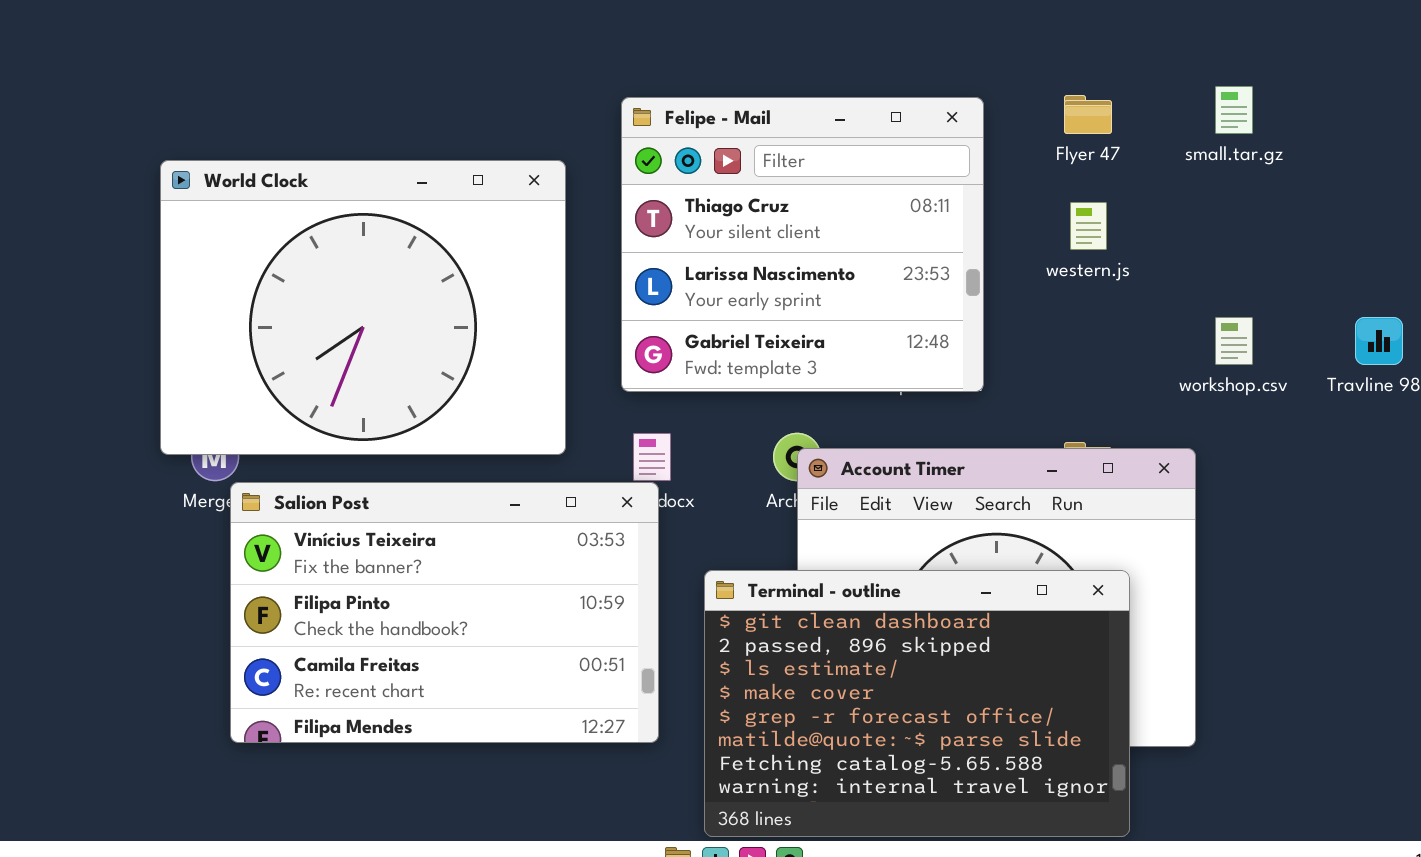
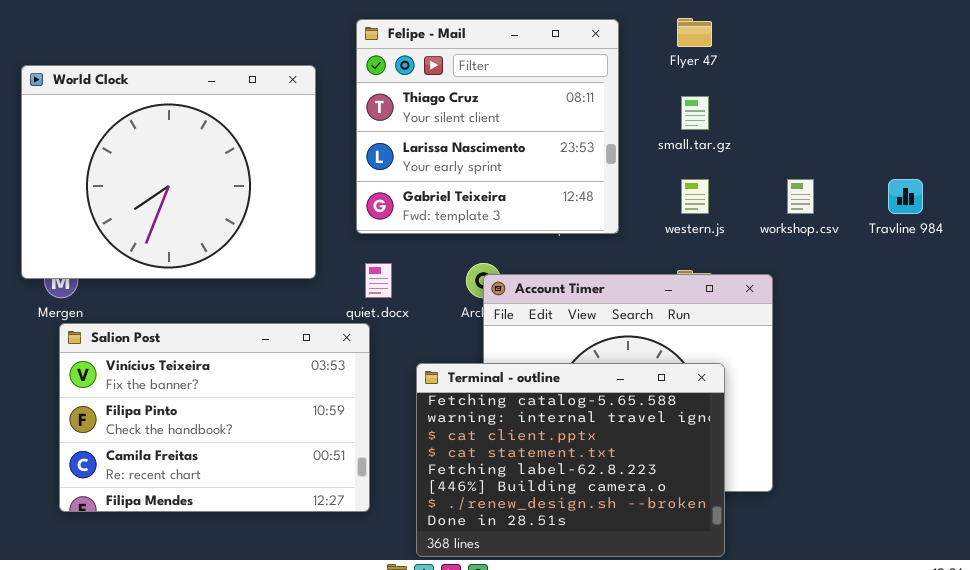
small.tar.gz: [1215,86,1253,134] -> [681,96,709,130], moved
western.js: [1070,202,1107,250] -> [681,179,709,214], moved
Salion Post: [230,482,659,743] -> [59,323,370,512], moved
Terminal - outline: [704,570,1130,837] -> [416,363,725,557], scrolled down 6 rows

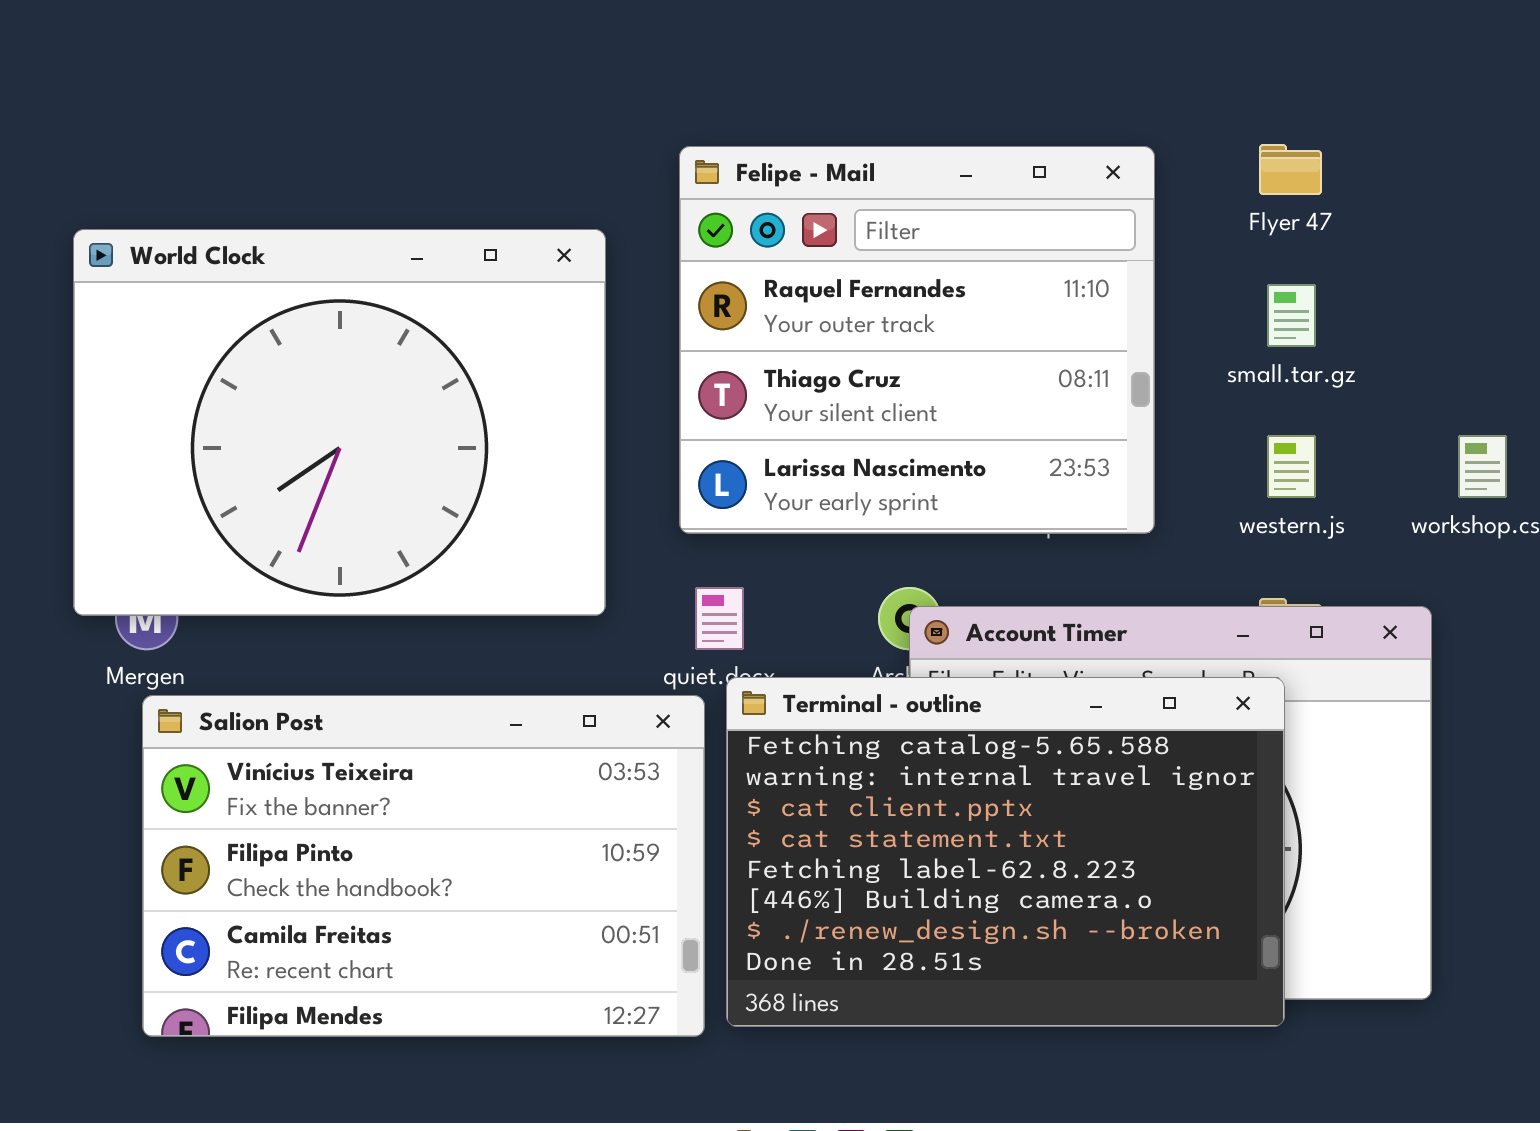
Felipe - Mail: [356,19,619,234] -> [679,146,1155,534], scrolled up 1 row
Terminal - outline: [416,363,725,557] -> [726,677,1285,1027], moved

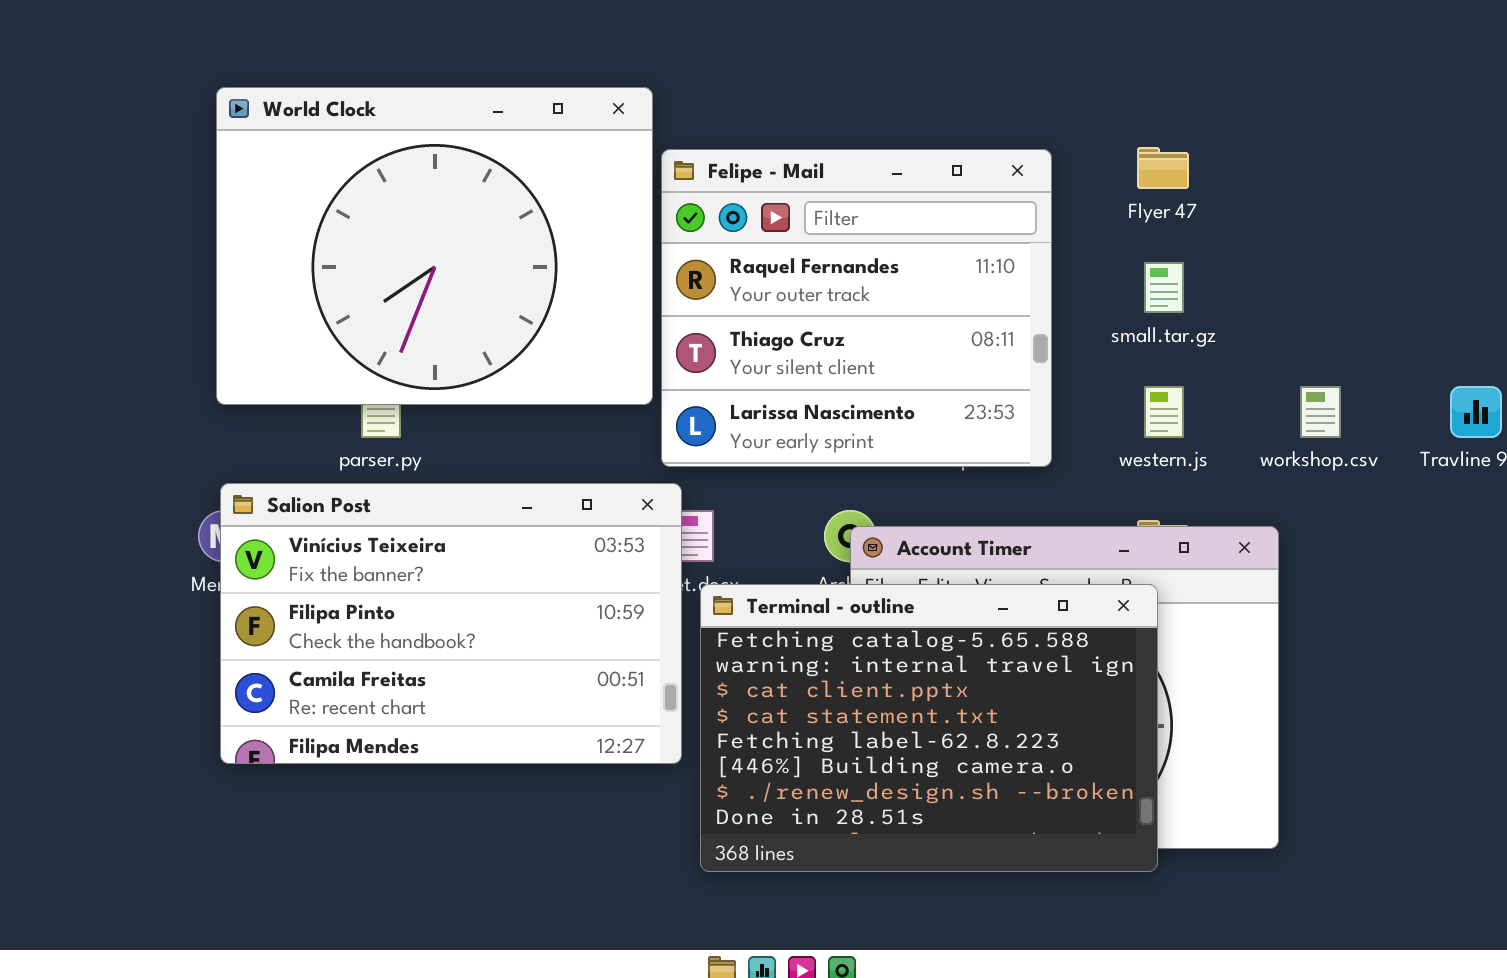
World Clock: [73,229,606,616] -> [216,87,653,405], moved
Salion Post: [142,695,705,1037] -> [220,483,682,764], moved

